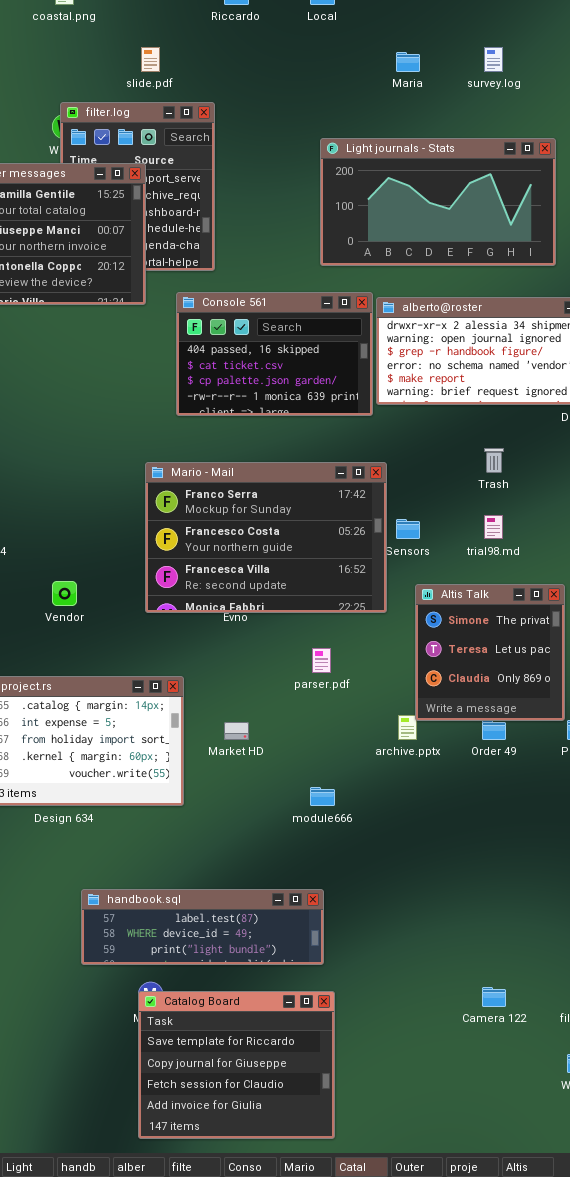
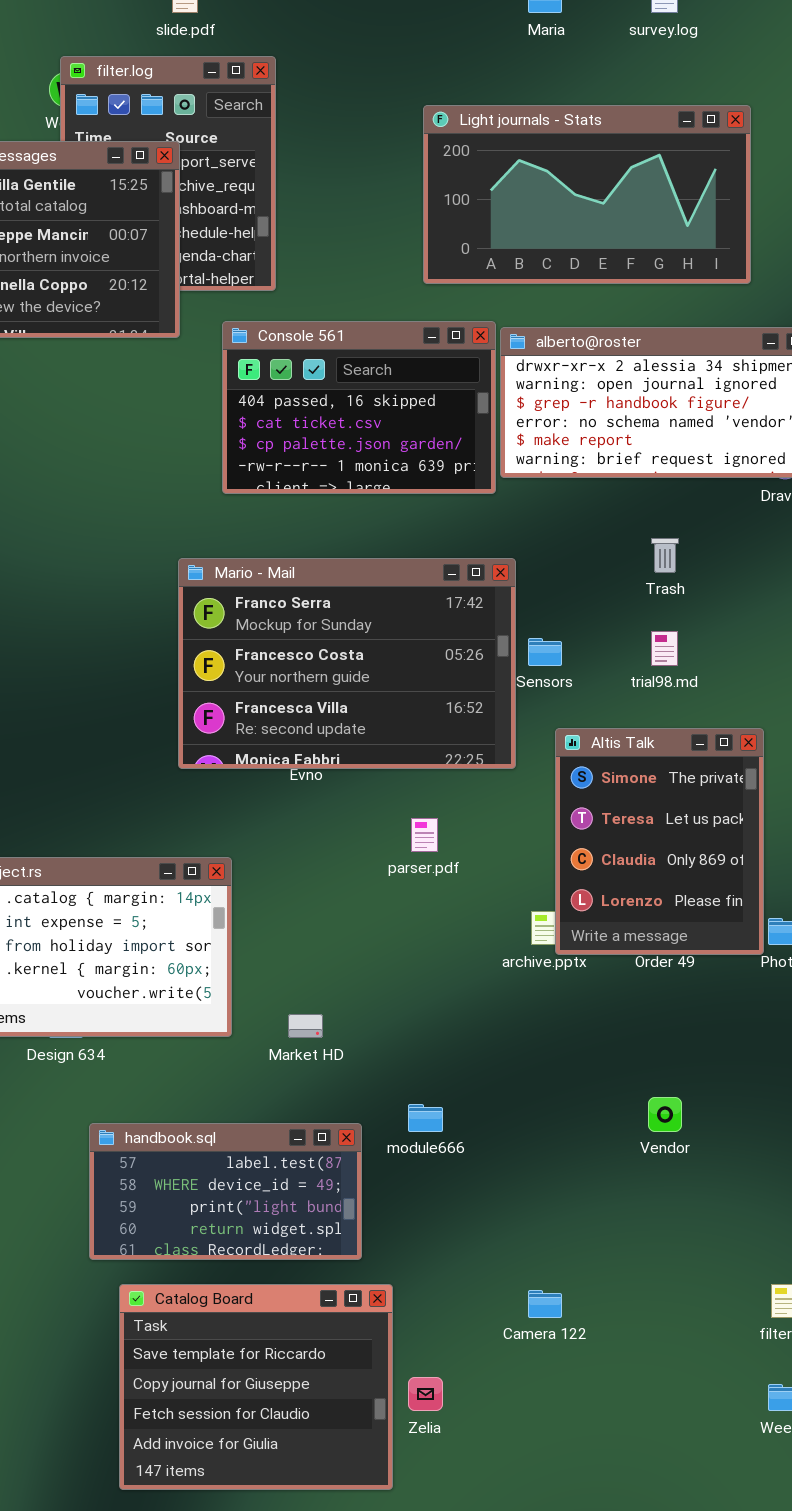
Vendor: [52,581,77,606] -> [648,1097,682,1132], moved
Altis Talk: [415,584,565,721] -> [555,728,764,955], resized
Market HD: [224,722,249,740] -> [288,1014,323,1038], moved
module666: [310,787,335,806] -> [408,1104,443,1132], moved
handbook.sql: [81,889,324,965] -> [89,1123,362,1260], resized
Camera 122: [482,987,506,1007] -> [528,1290,562,1318], moved
Catalog Board: [138,991,335,1139] -> [119,1284,393,1490], moved

